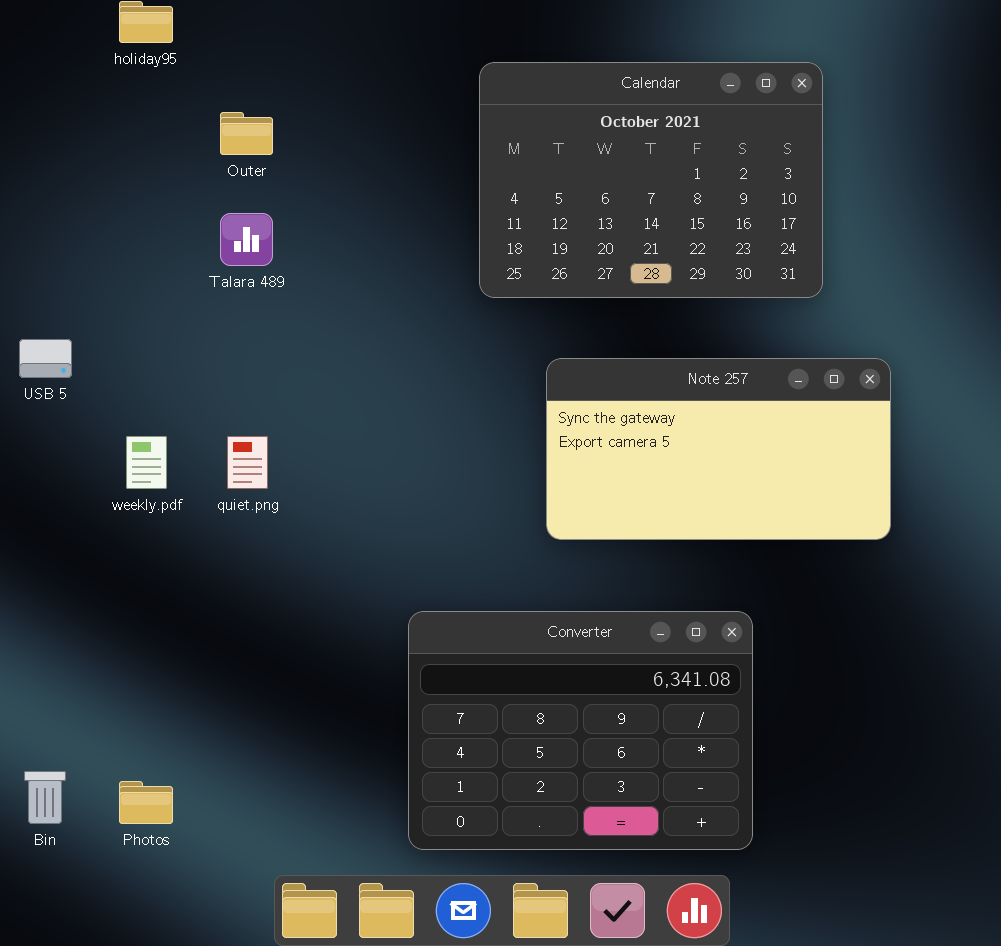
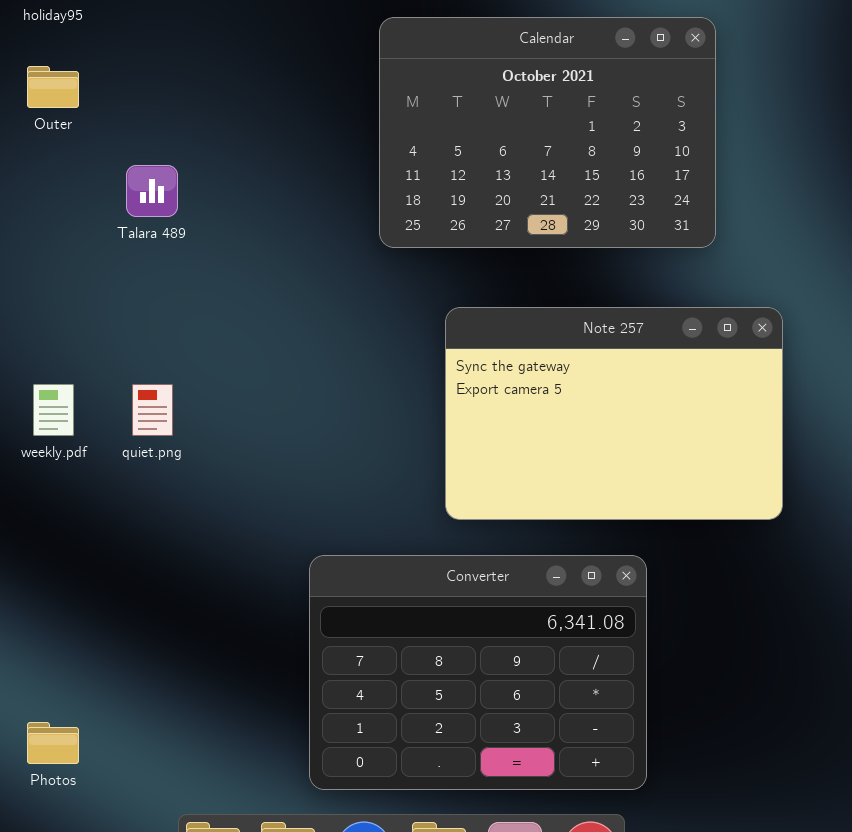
Outer: [220,112,273,155] -> [27,66,79,108], moved
Note 257: [546,358,891,540] -> [445,307,783,520], resized

